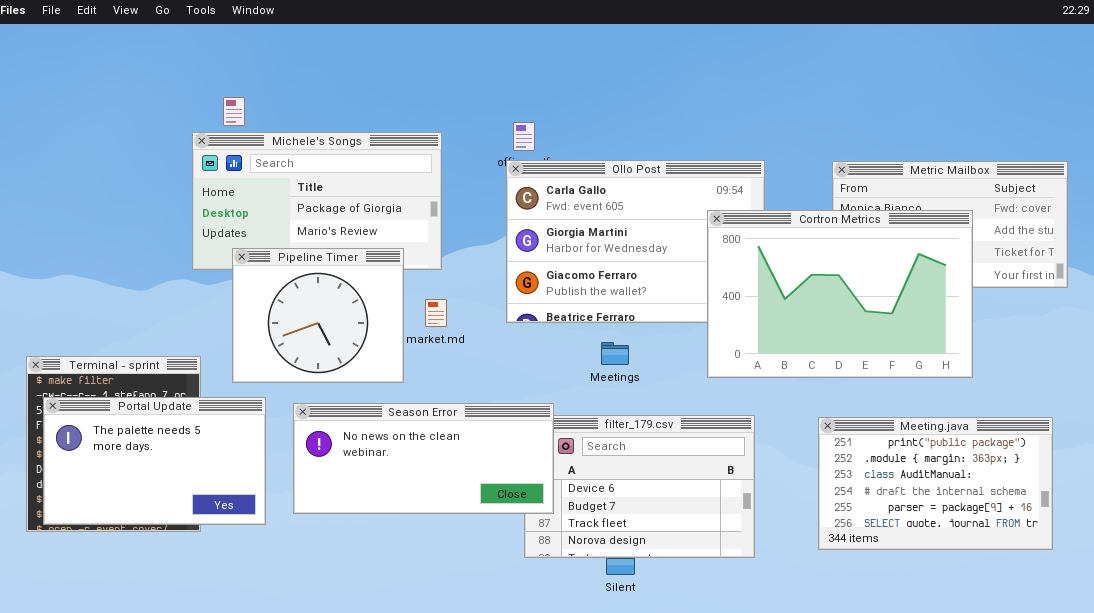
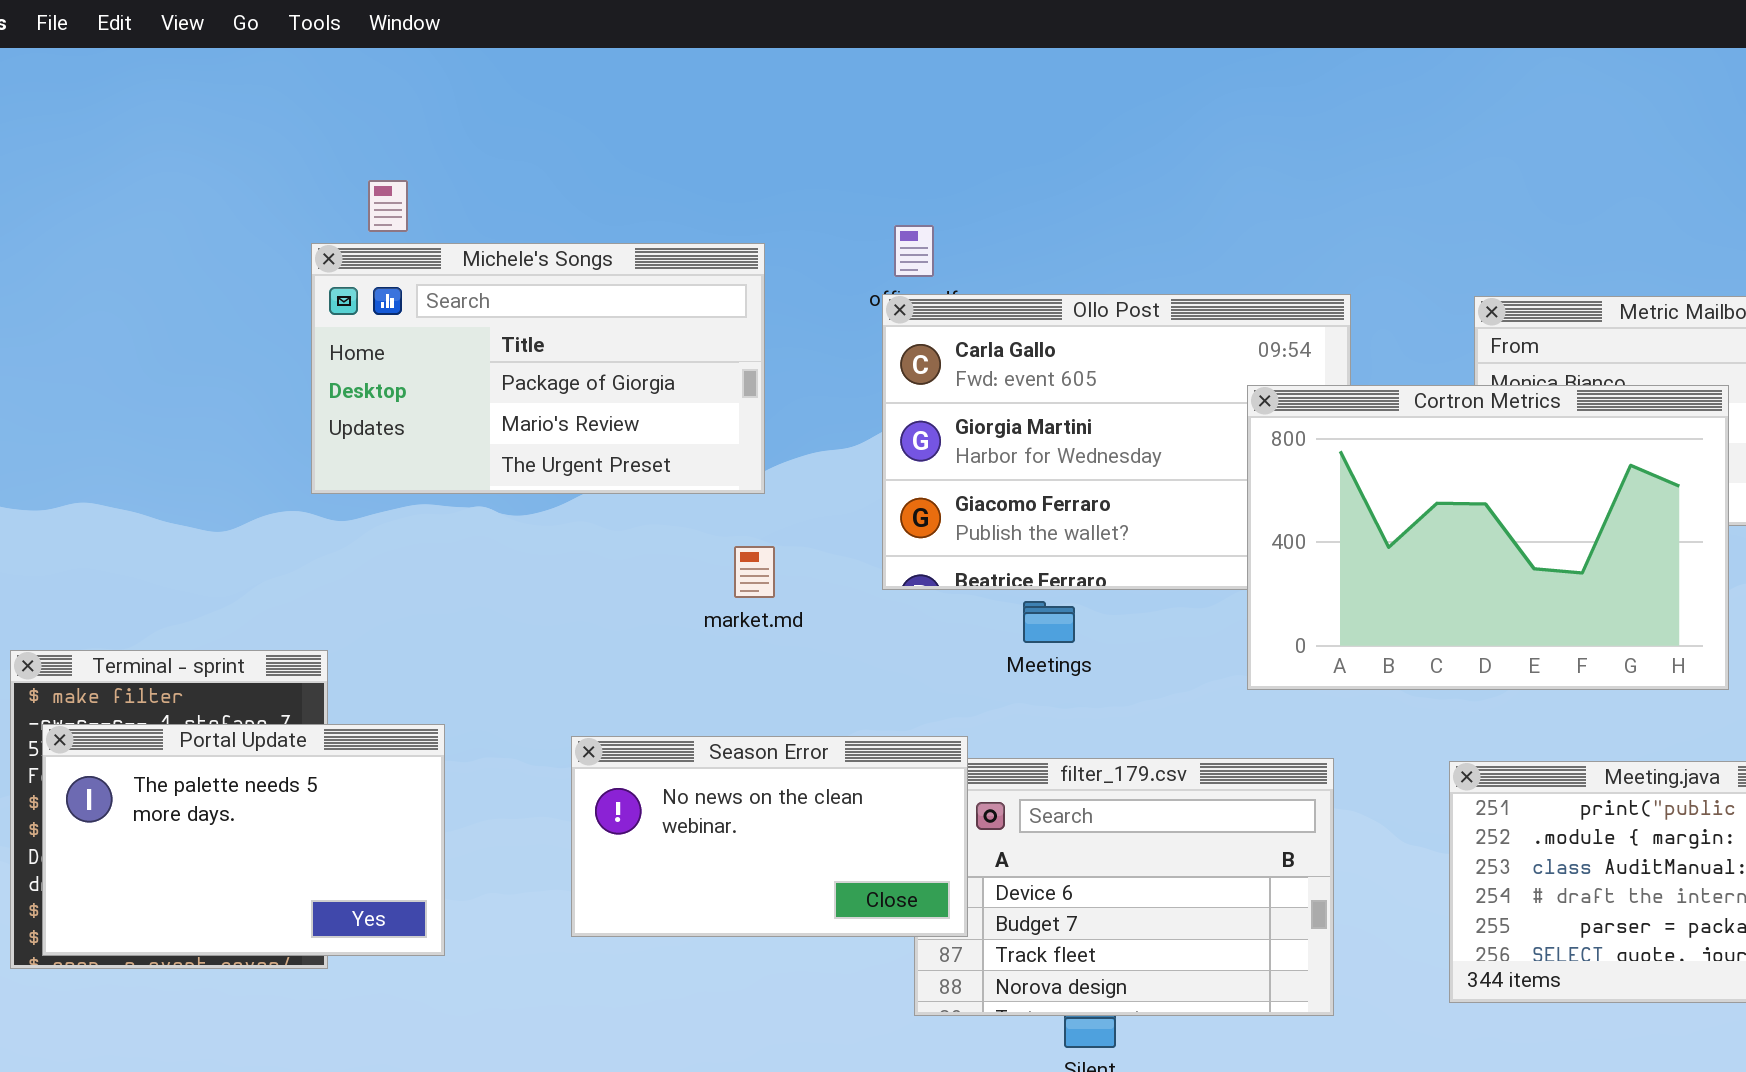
Pipeline Timer: [232,248,404,383] -> none, closed
Meetings: [601,342,629,365] -> [1023,601,1075,643], moved
Season Error: [293,403,554,514] -> [571,736,968,937], resized

